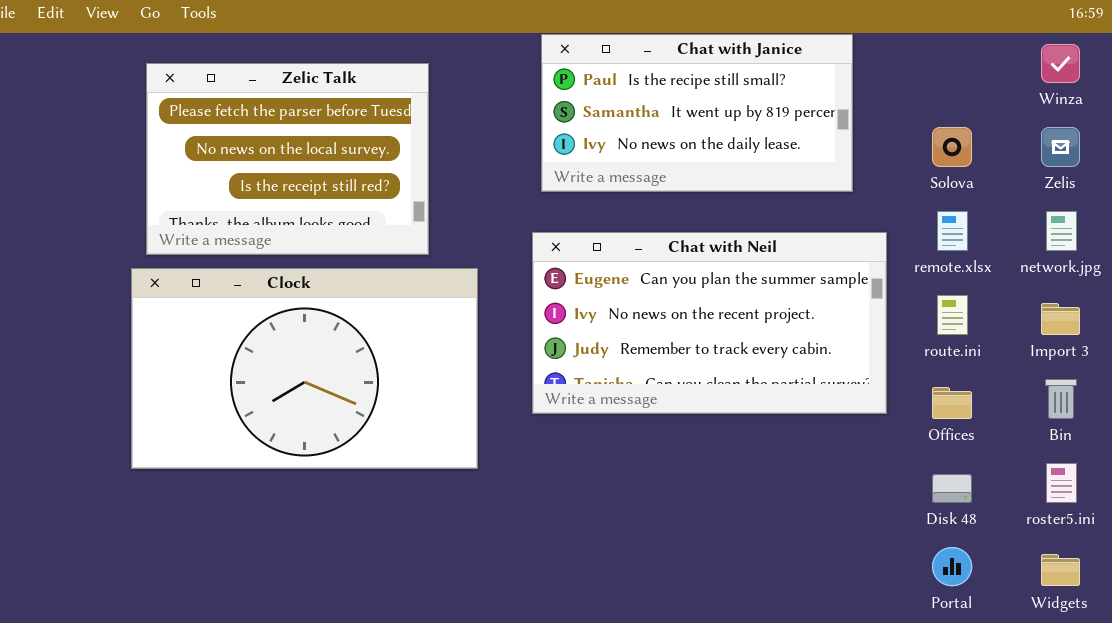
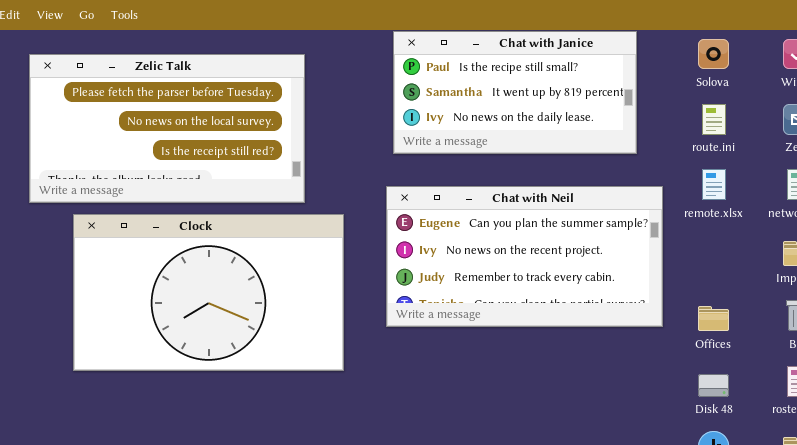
Zelic Talk: [146,63,429,255] -> [29,54,305,203], resized
Solova: [932,127,972,167] -> [698,39,729,69], moved
route.ini: [937,295,968,335] -> [702,104,726,135], moved

